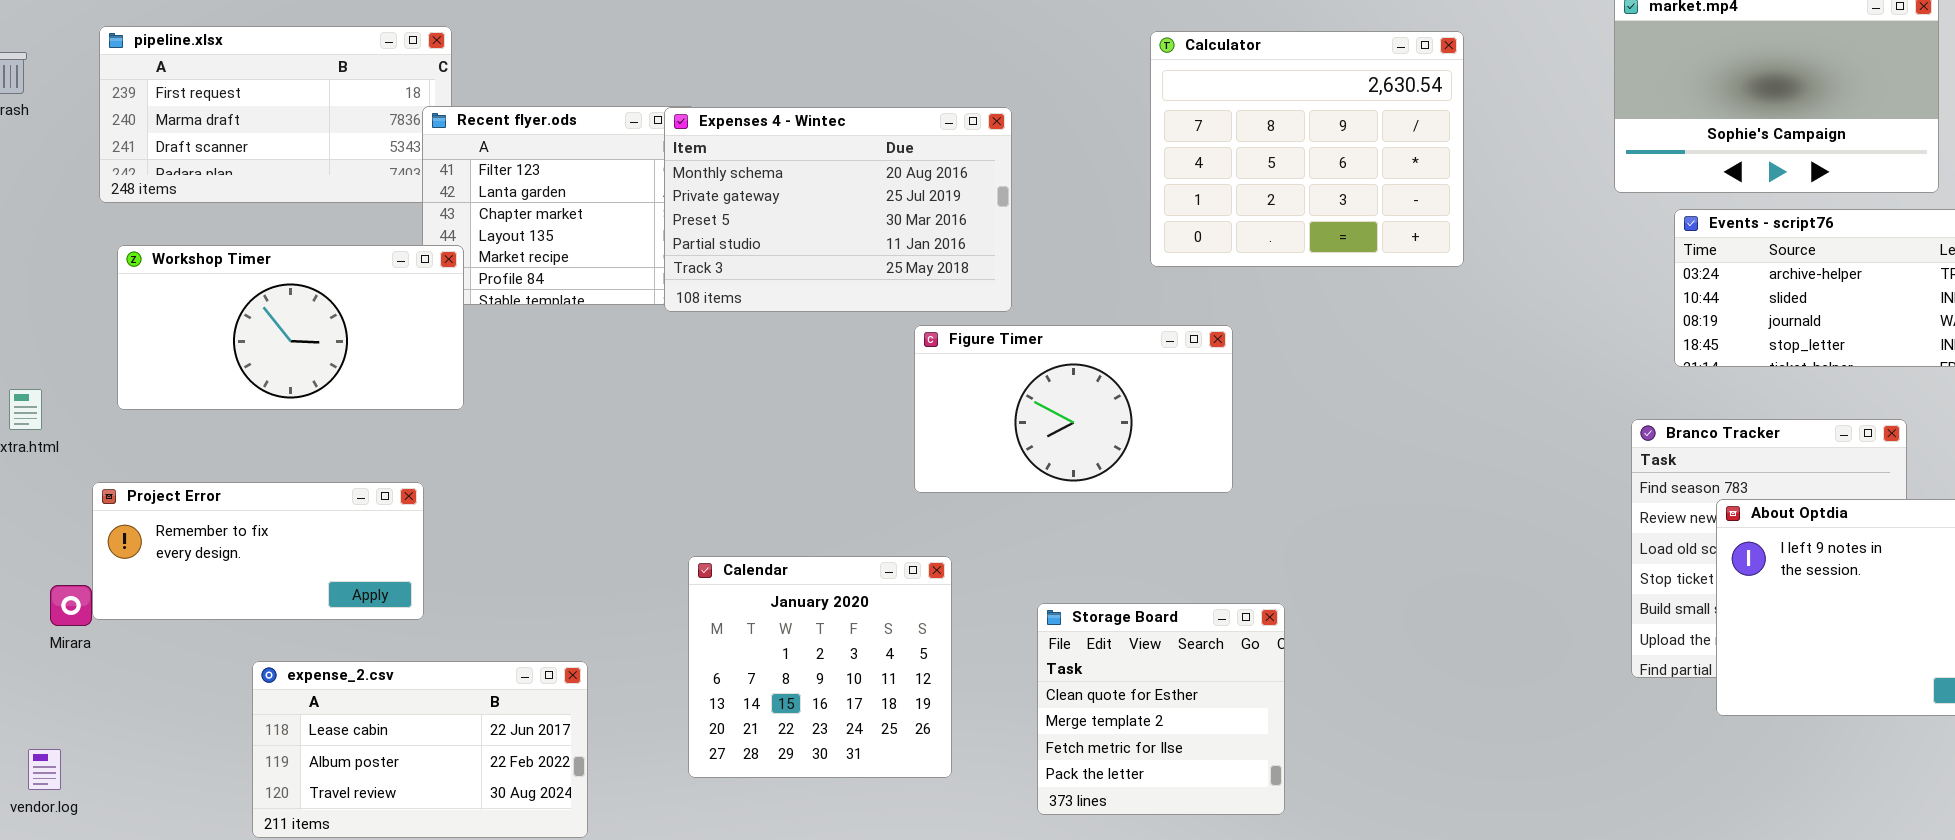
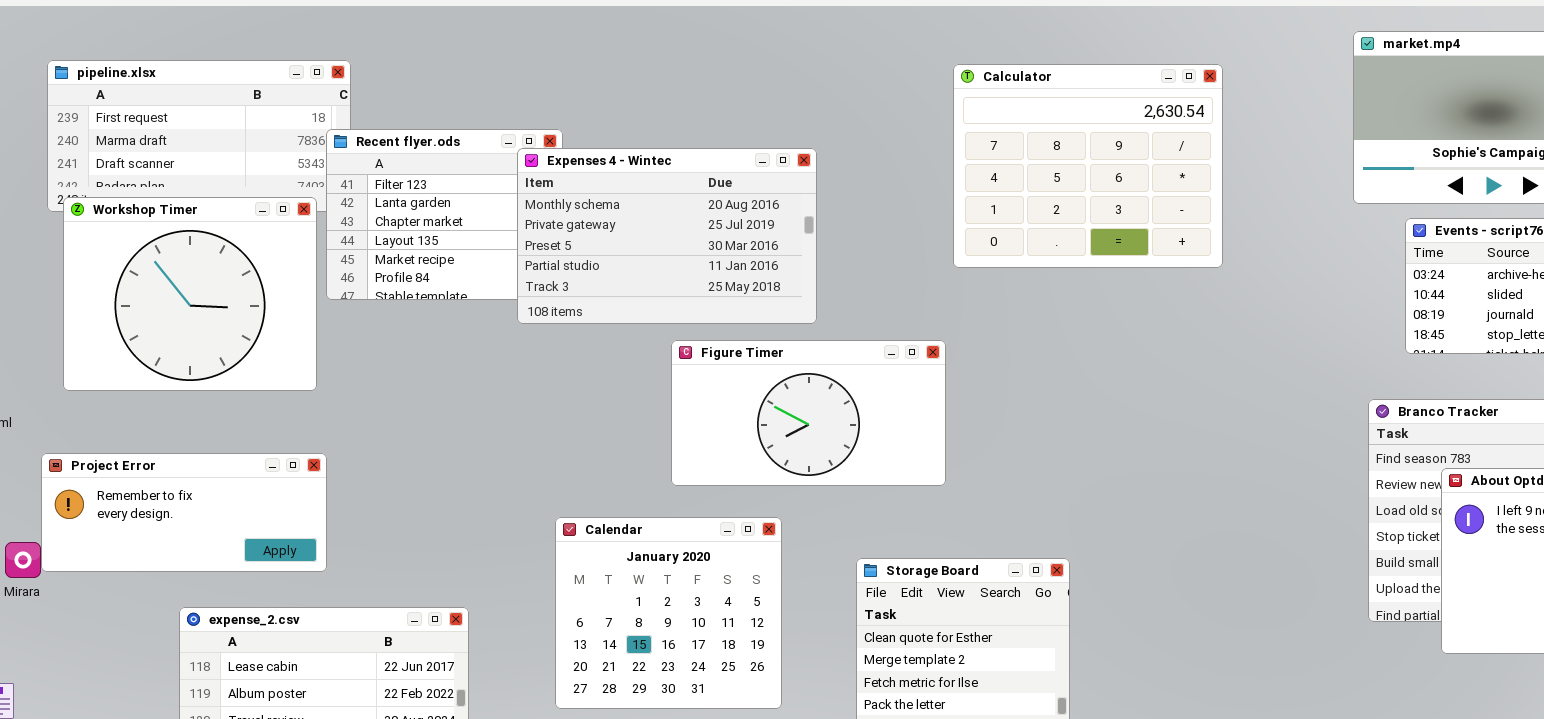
Expenses 4 - Wintec: [664,107,1012,312] -> [517,148,817,324], moved
Workshop Timer: [117,245,464,410] -> [63,197,317,391], resized
Figure Timer: [914,325,1233,493] -> [671,340,946,486], moved

